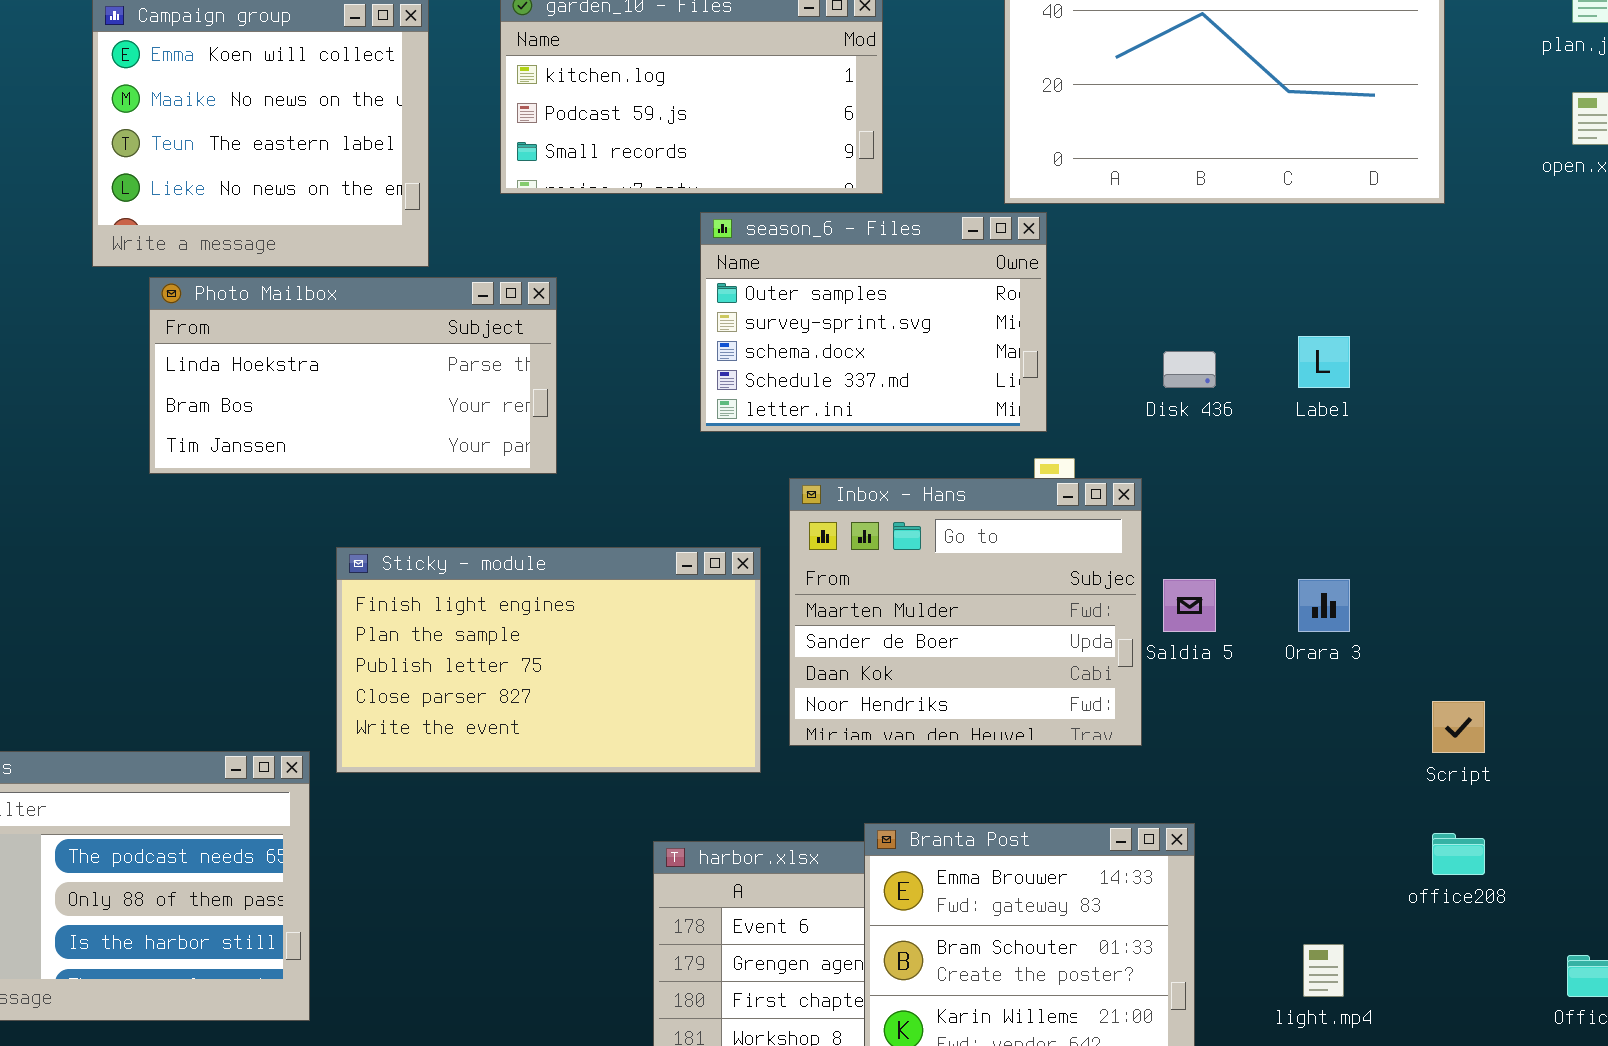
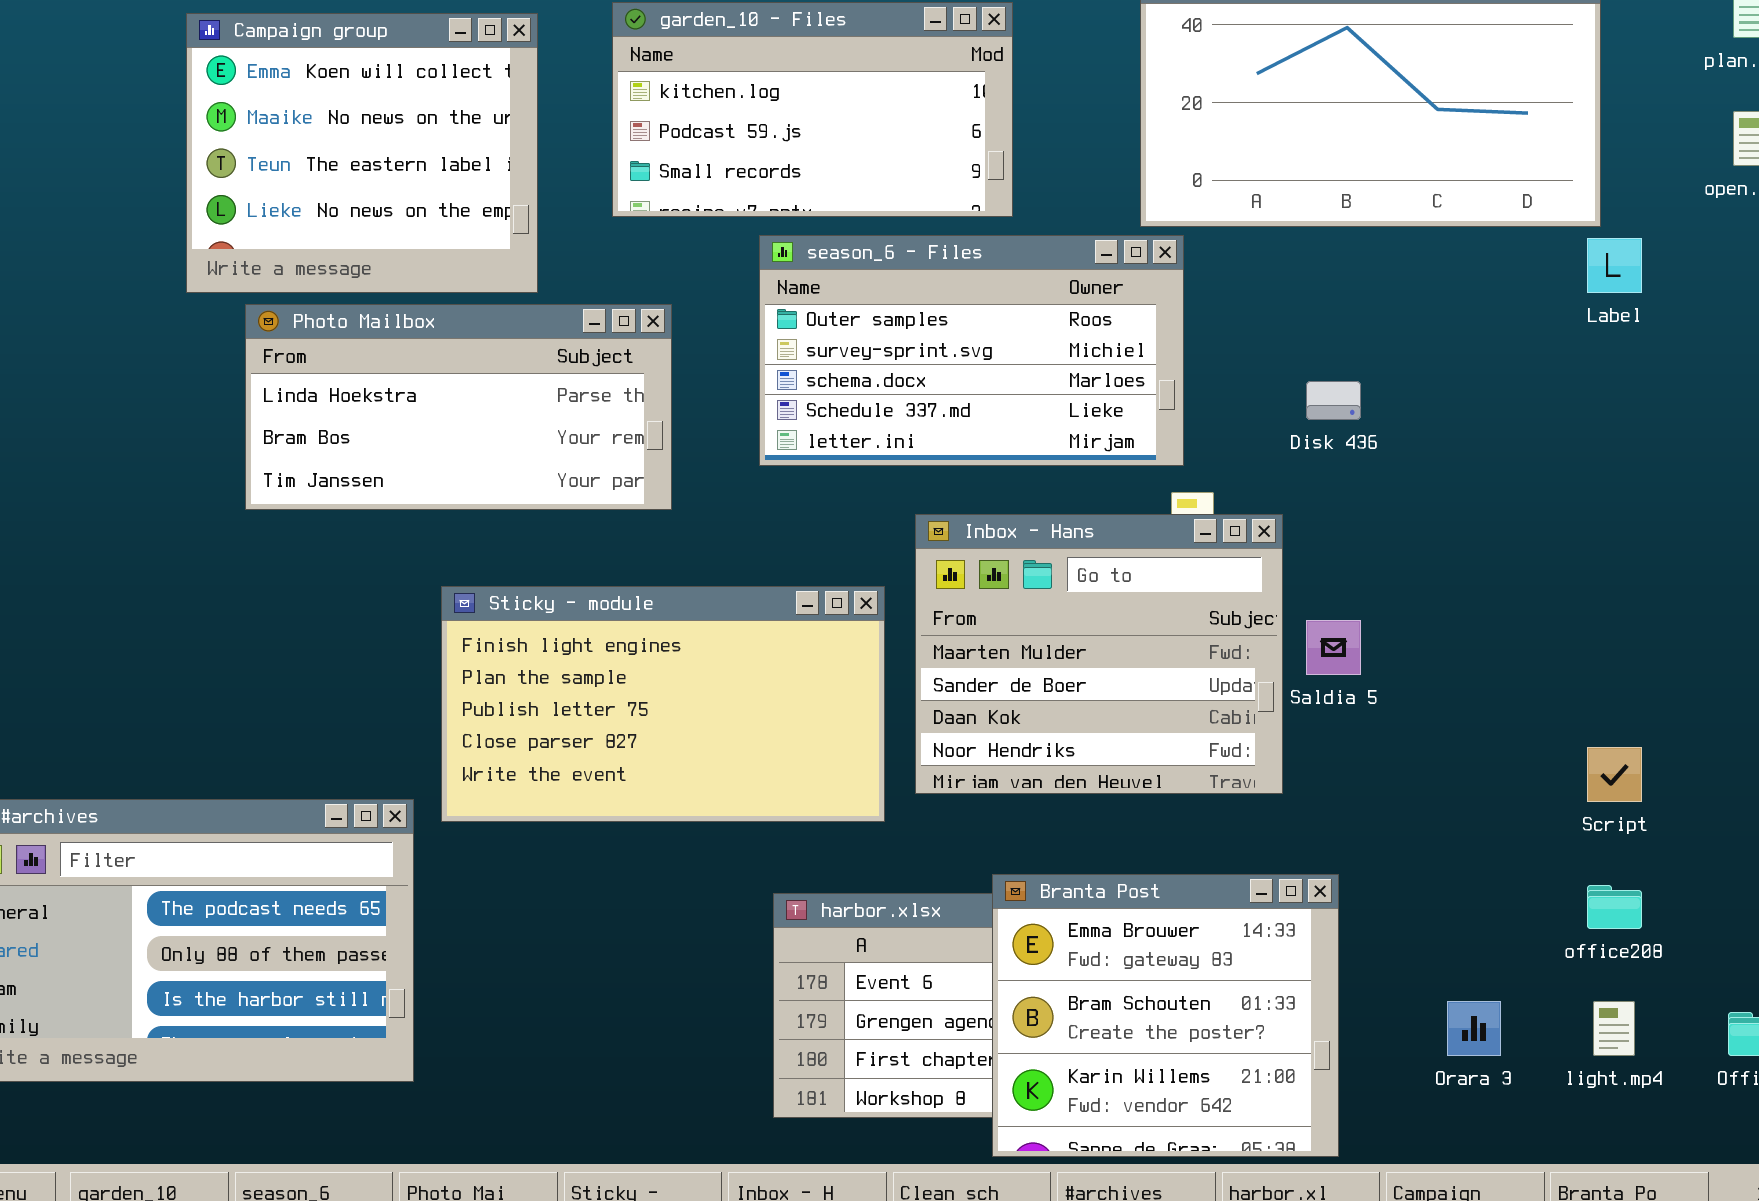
season_6 - Files: [700,212,1047,432] -> [759,235,1184,466], resized
Label: [1298,336,1350,388] -> [1587,238,1642,293], moved
Orara 3: [1298,579,1350,632] -> [1447,1001,1501,1056], moved
light.mp4: [1303,944,1344,997] -> [1593,1001,1635,1056], moved

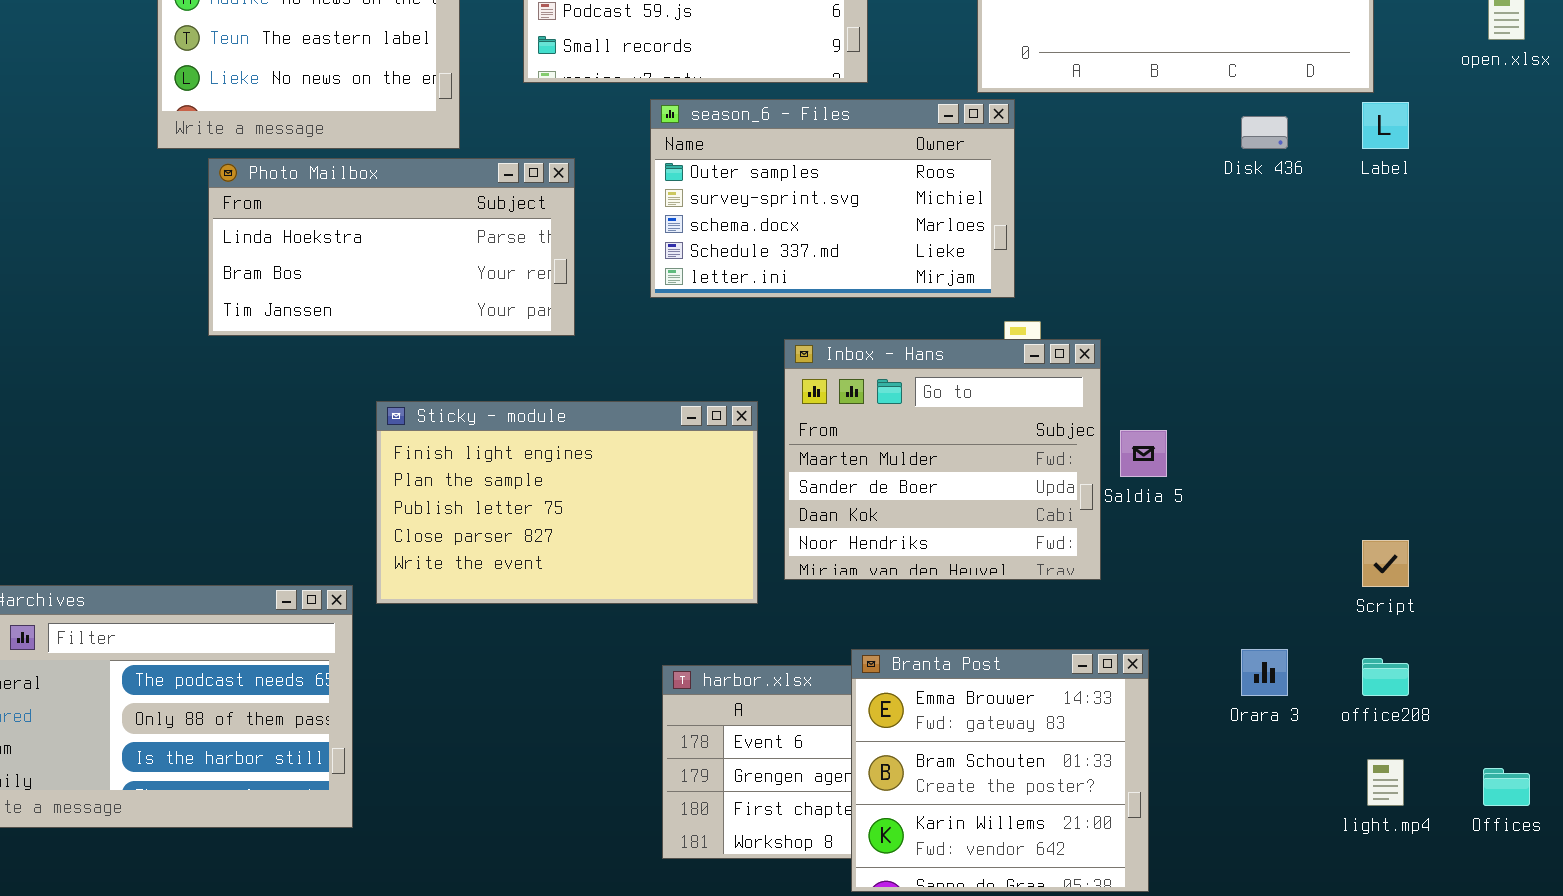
Disk 436: [1306,381,1361,420] -> [1241,116,1288,149], moved
Orara 3: [1447,1001,1501,1056] -> [1241,649,1288,696], moved

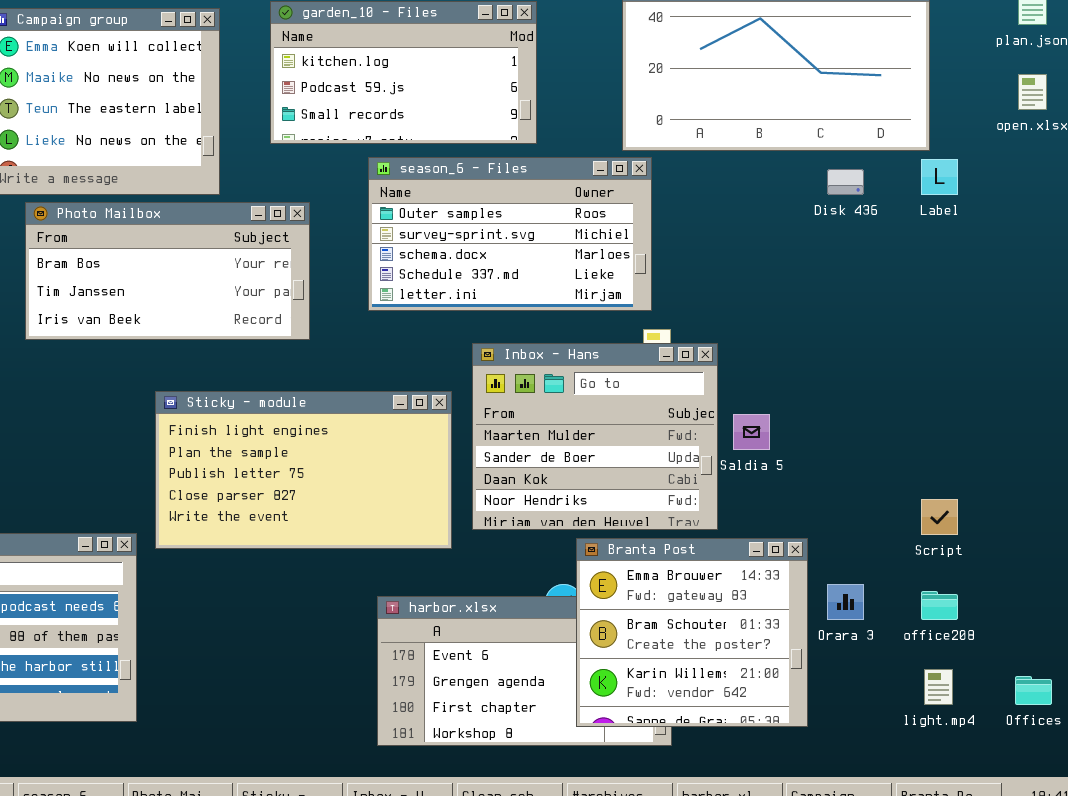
Photo Mailbox: [208,158,575,336] -> [25,202,310,340], scrolled down 1 row
Branta Post: [851,649,1149,892] -> [576,538,808,727], moved

